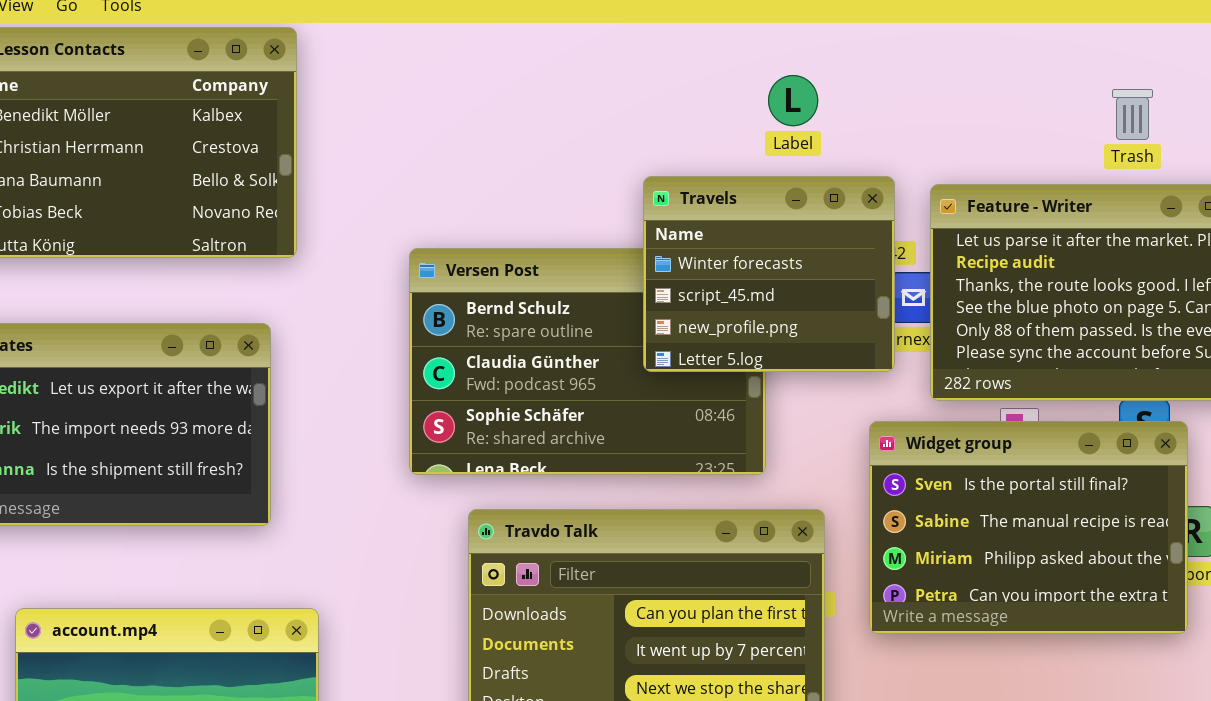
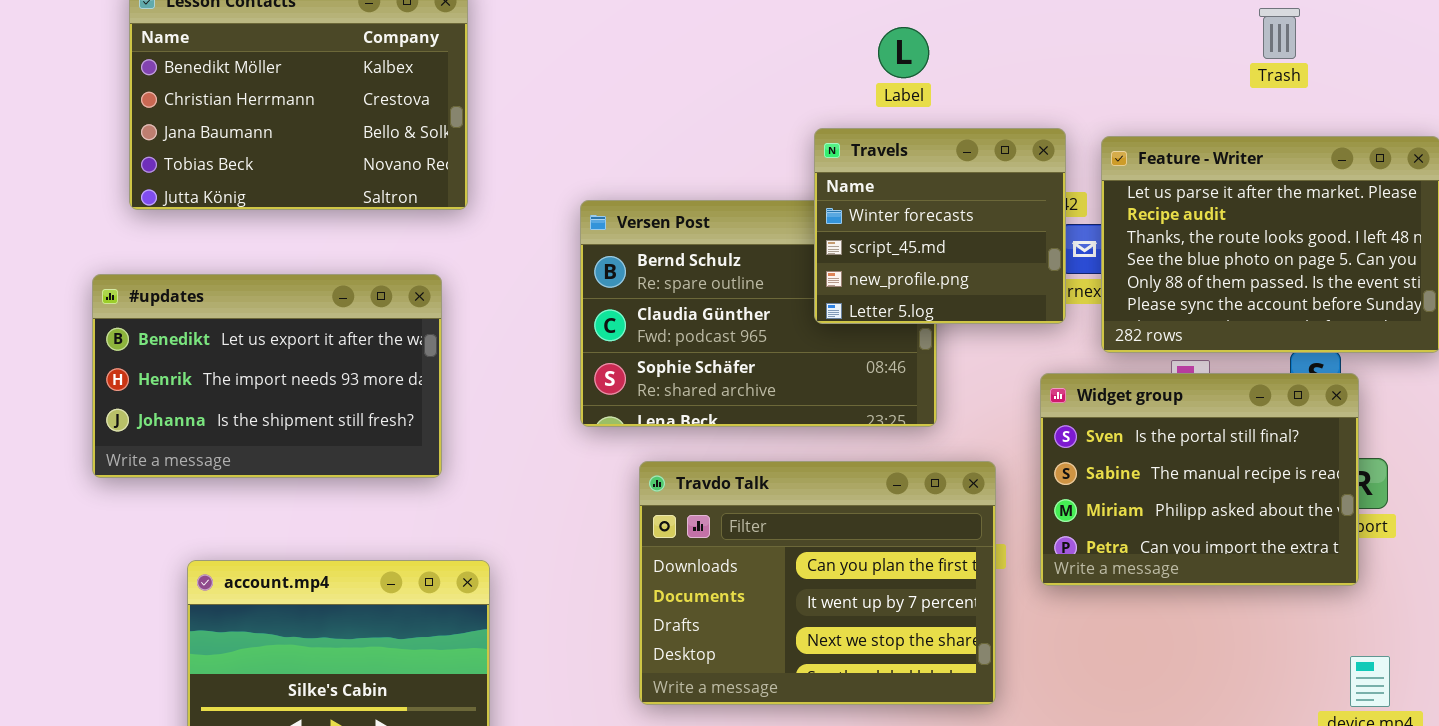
Label: [768,75,818,126] -> [878,27,929,78], moved
Trash: [1112,89,1153,140] -> [1259,8,1300,59], moved

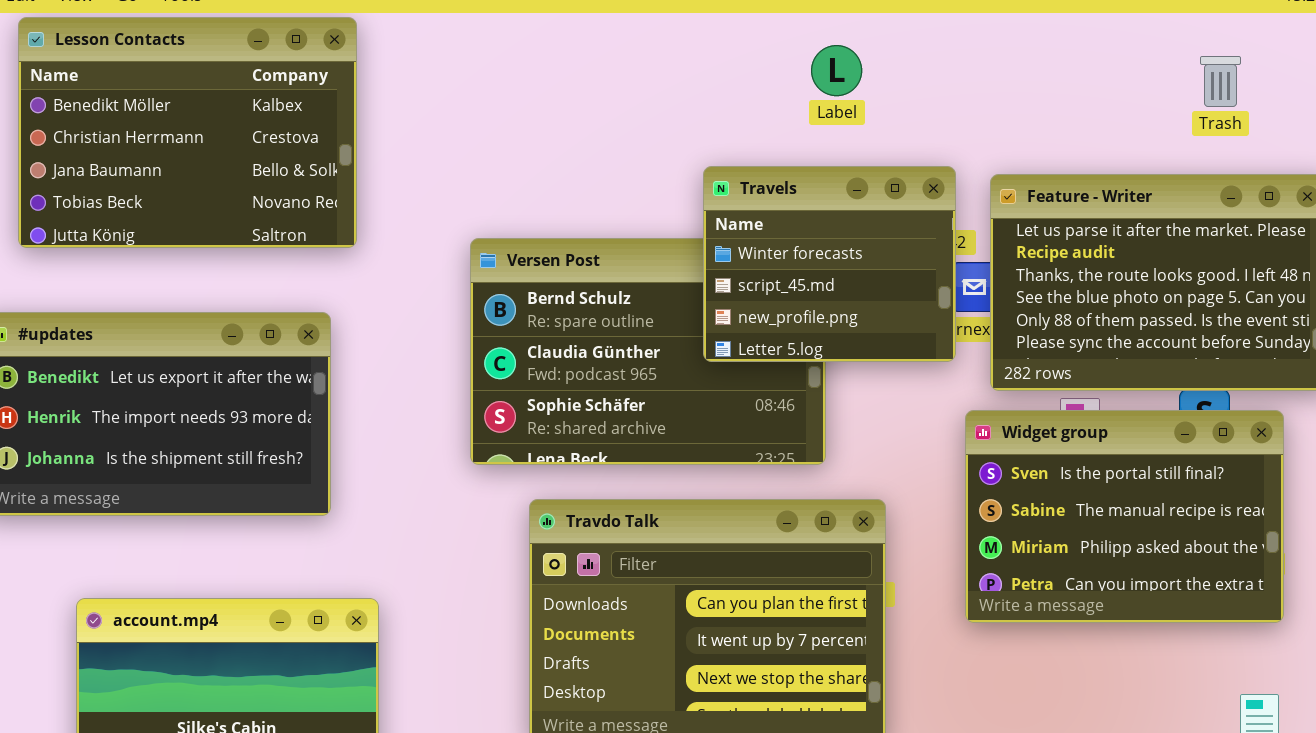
Trash: [1259,8,1300,59] -> [1200,56,1241,107], moved
Label: [878,27,929,78] -> [811,45,862,96], moved
Widget group: [1040,373,1359,586] -> [965,410,1284,623], moved

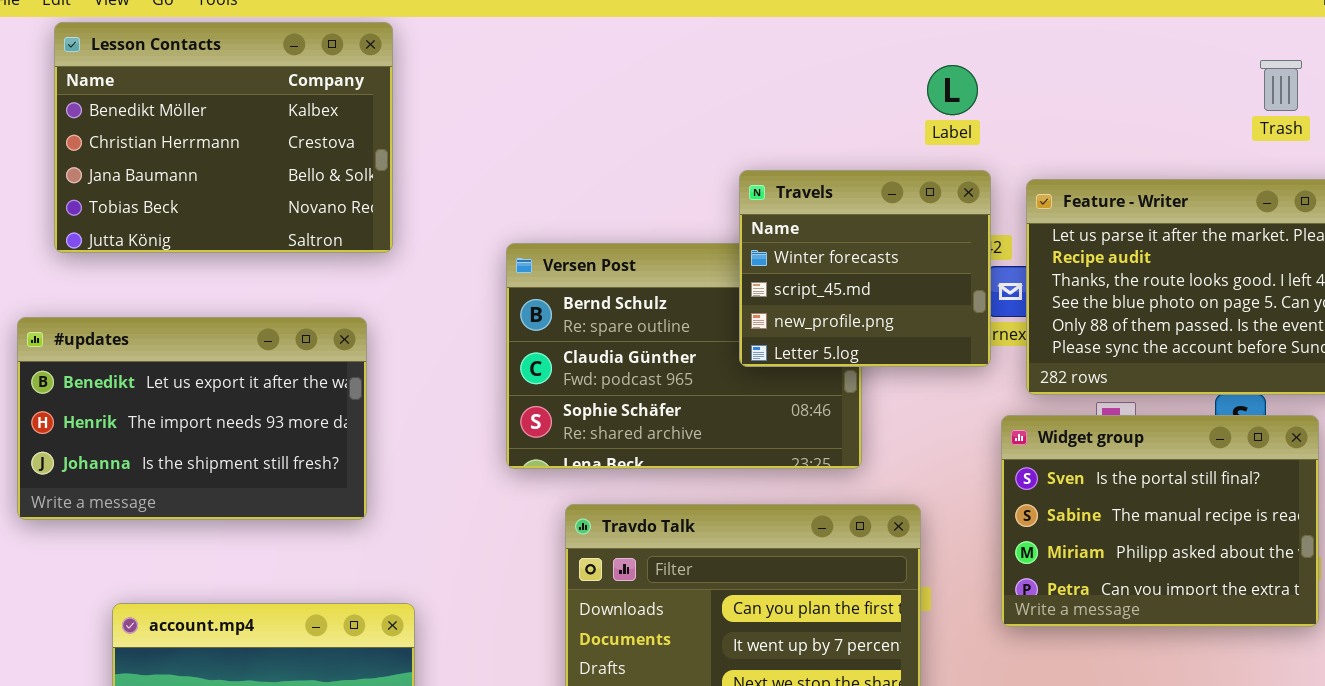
Label: [811,45,862,96] -> [927,65,978,115], moved
Trash: [1200,56,1241,107] -> [1260,60,1302,111], moved

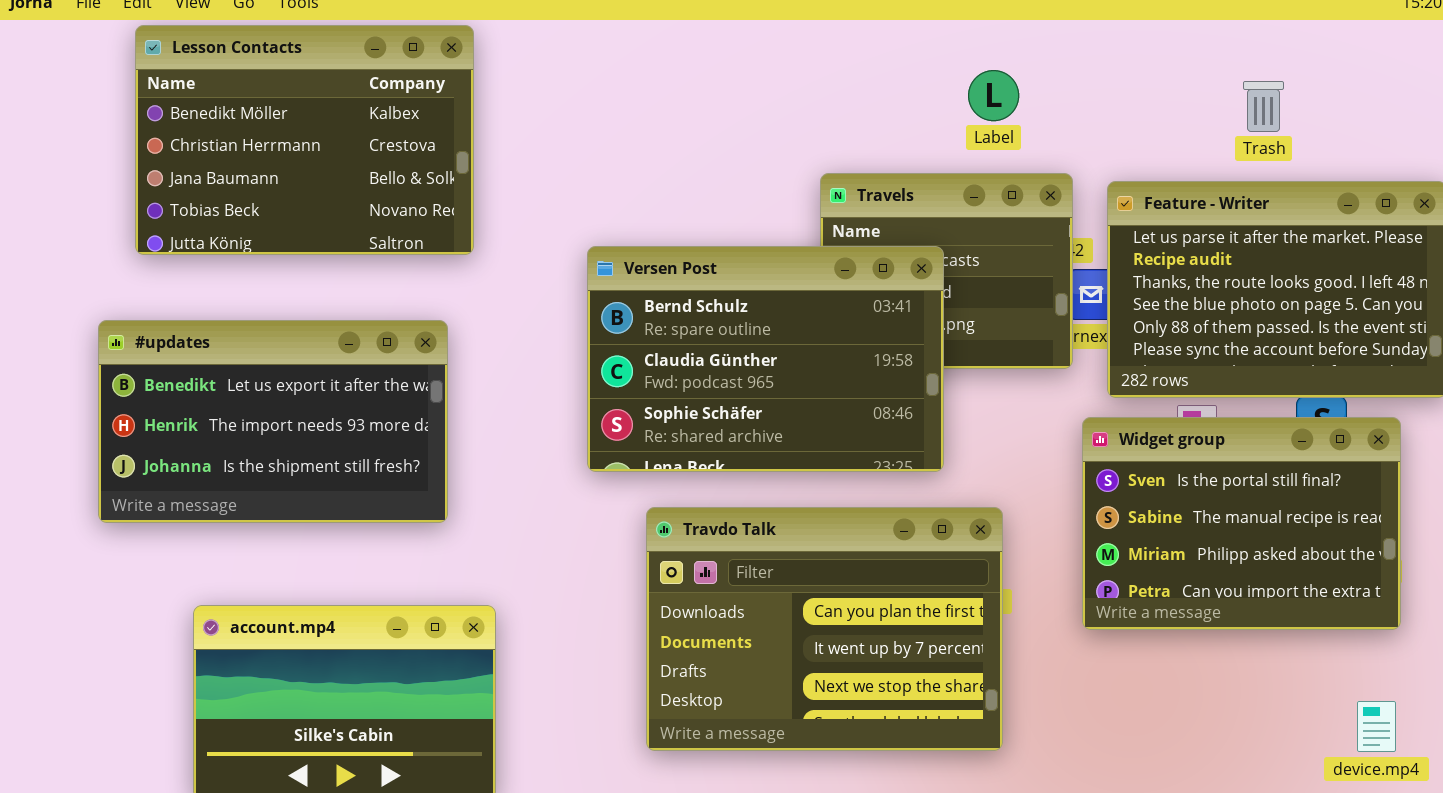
Trash: [1260,60,1302,111] -> [1243,81,1284,132], moved
Label: [927,65,978,115] -> [968,70,1019,121], moved
Versen Post: [506,243,862,469] -> [587,246,944,472], raised

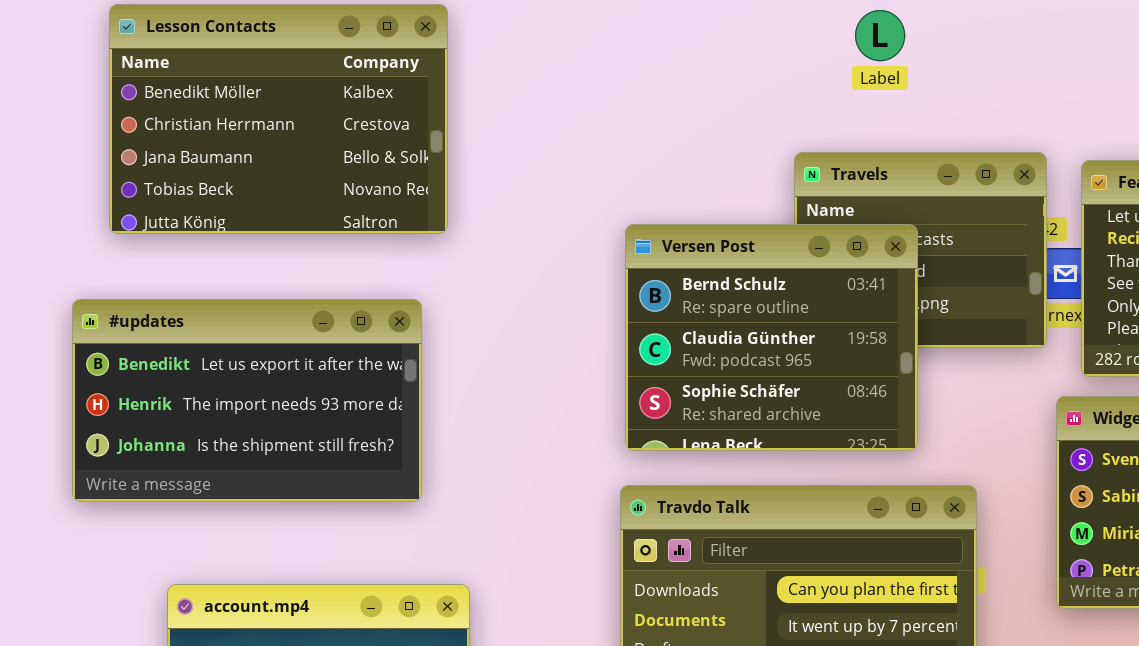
Label: [968,70,1019,121] -> [855,10,905,61], moved
Versen Post: [587,246,944,472] -> [625,224,918,451], resized

